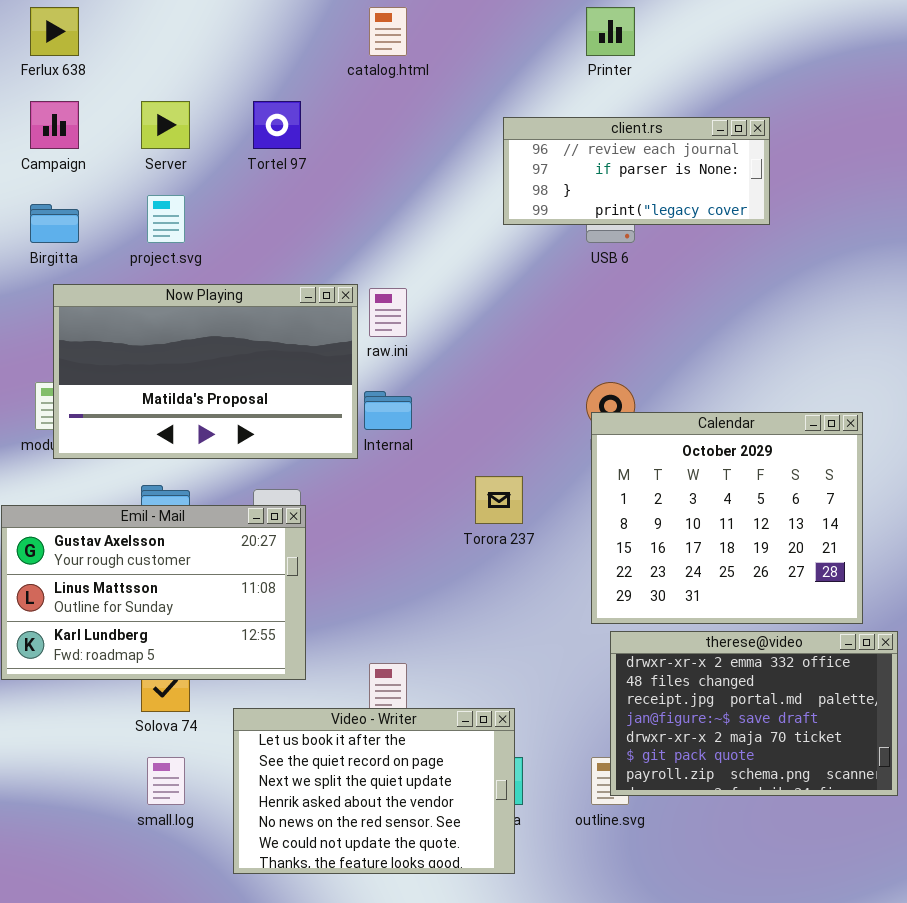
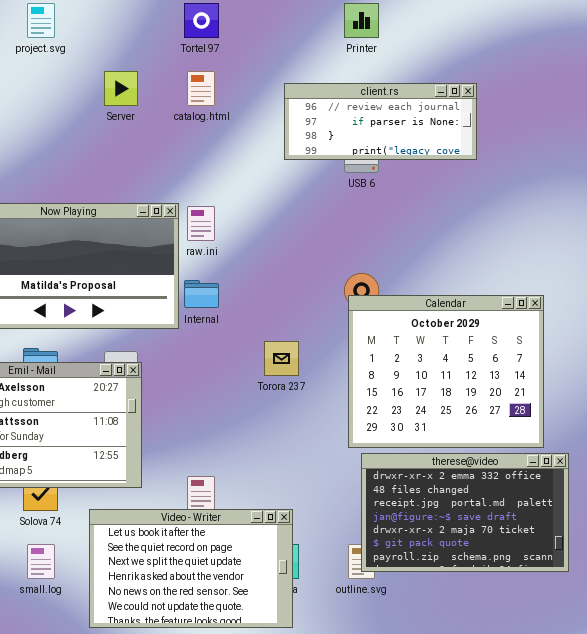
catalog.html: [369,7,407,56] -> [187,71,215,106], moved
Server: [141,101,190,149] -> [104,71,138,106], moved
Tortel 97: [253,101,301,149] -> [184,3,219,38], moved
project.svg: [147,195,185,243] -> [27,3,55,38], moved

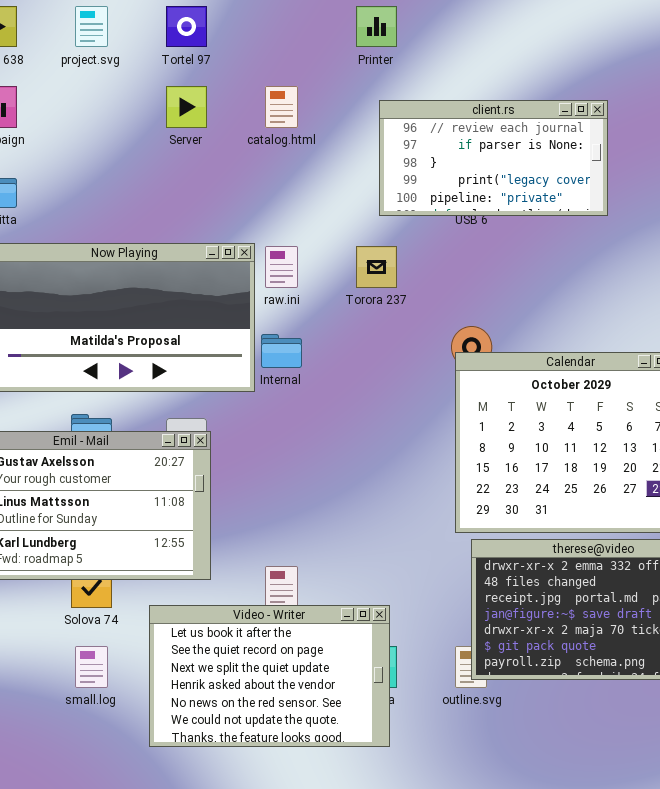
Tortel 97: [184,3,219,38] -> [166,6,207,47], moved
Printer: [344,3,379,38] -> [356,6,397,47], moved
client.rs: [284,83,477,160] -> [379,100,608,216], resized
Torora 237: [264,341,299,376] -> [356,246,397,288], moved

